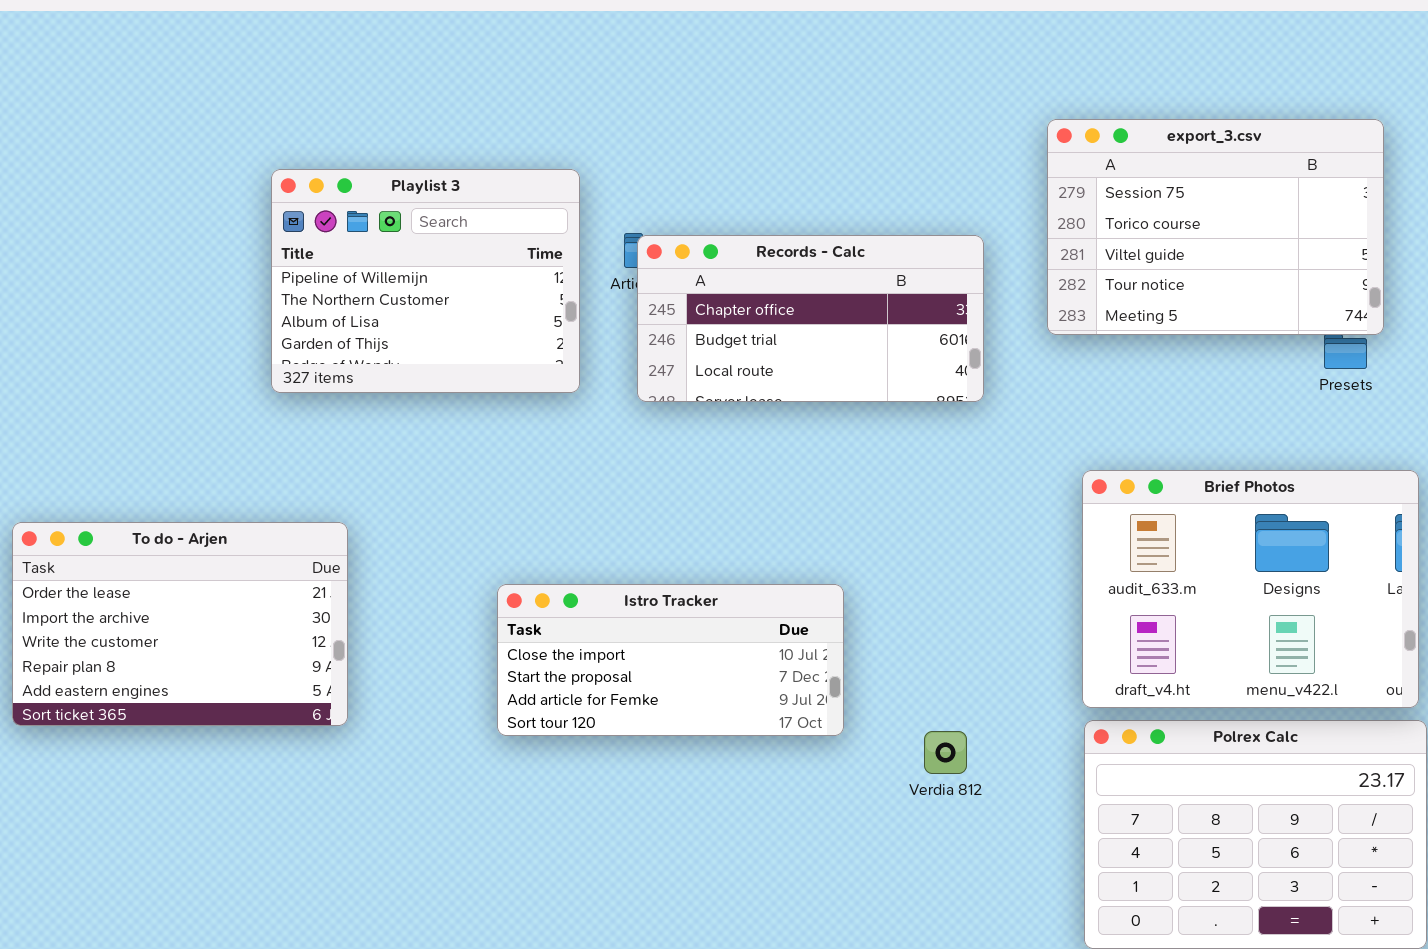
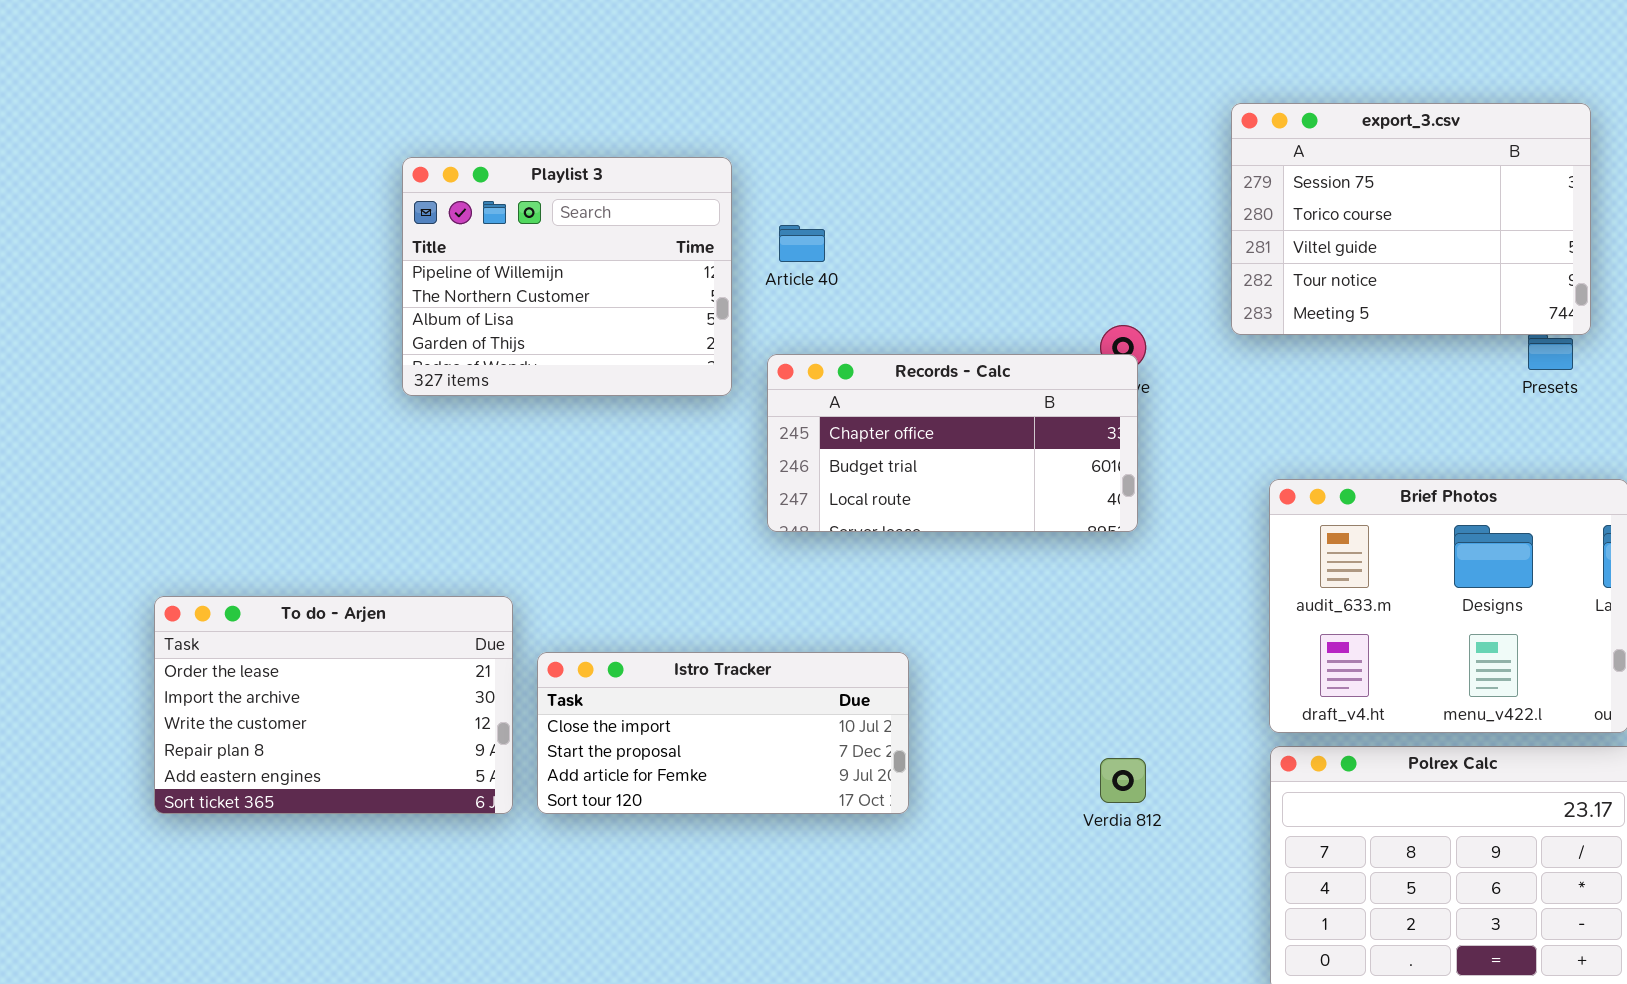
Records - Calc: [637,235,984,402] -> [767,354,1138,532], moved
To do - Arjen: [12,522,348,726] -> [154,596,513,814], moved
Istro Tracker: [497,584,844,736] -> [537,652,909,814], moved

